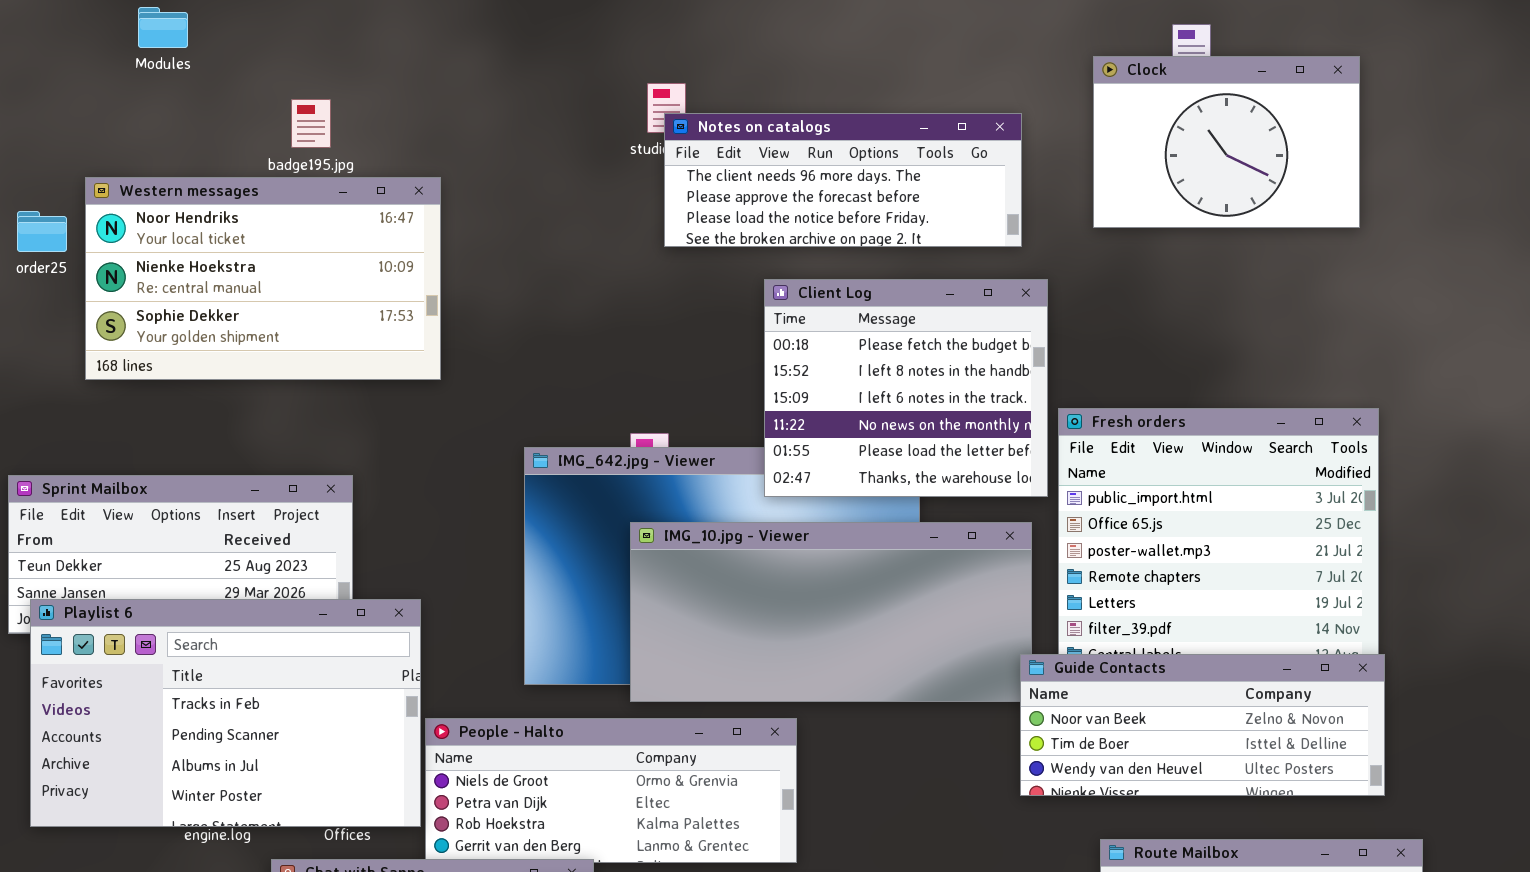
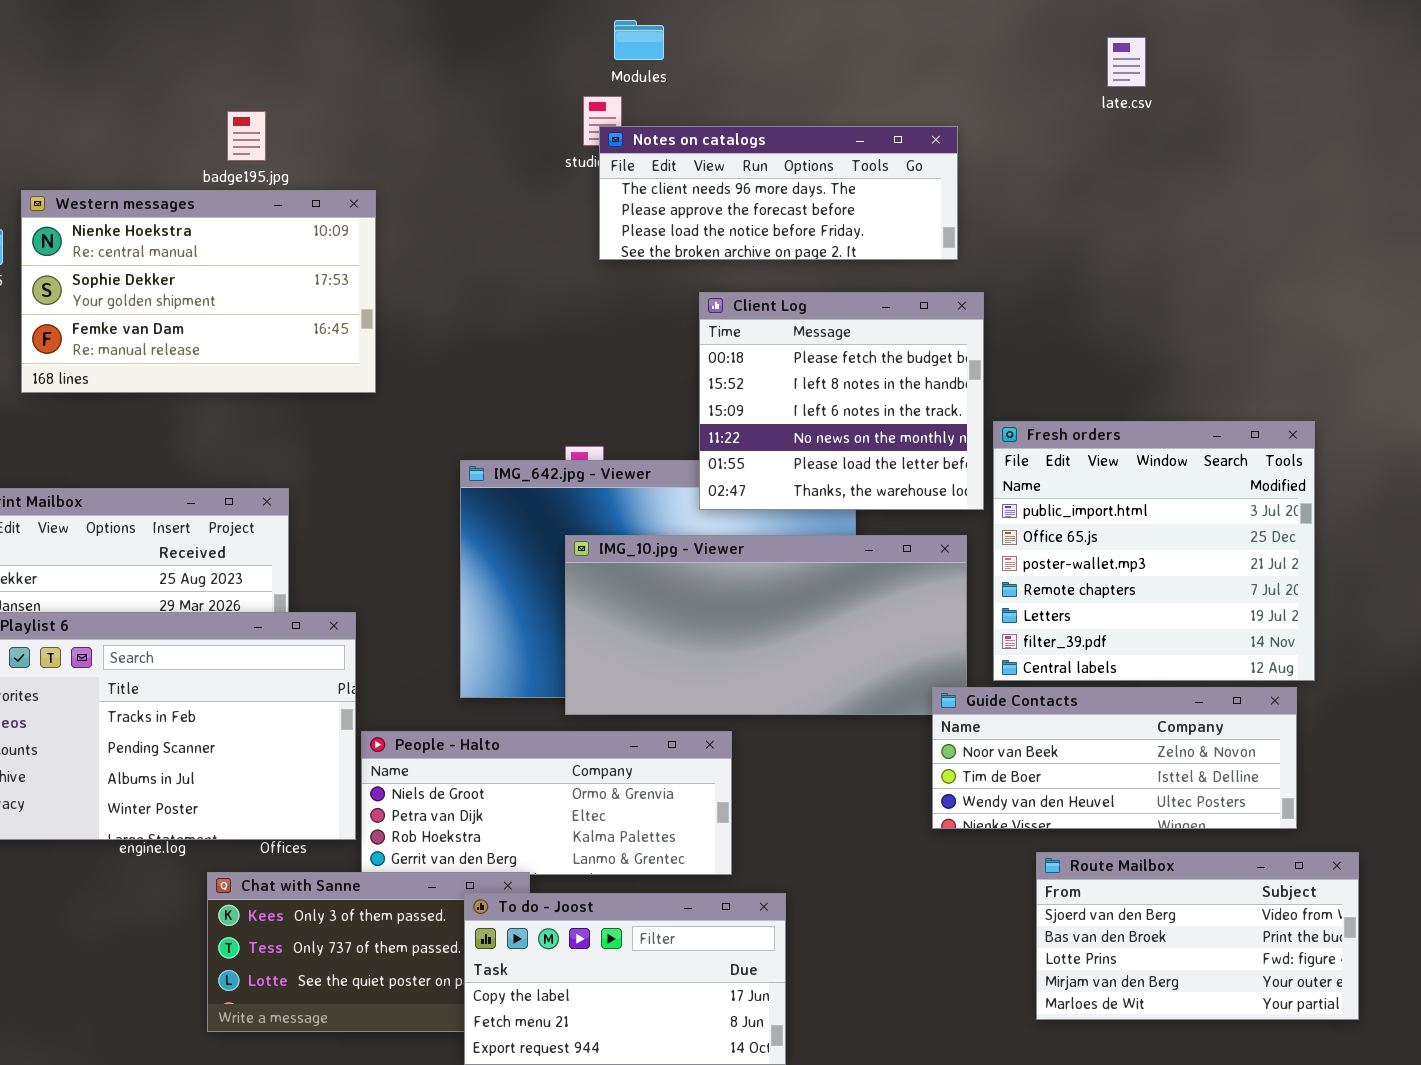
Modules: [138,7,188,48] -> [614,20,664,60], moved
Clock: [1093,56,1360,228] -> none, closed
Western messages: [85,177,441,380] -> [21,190,376,393], scrolled down 1 row
Guide Contacts: [1020,654,1385,796] -> [932,687,1297,829], moved

